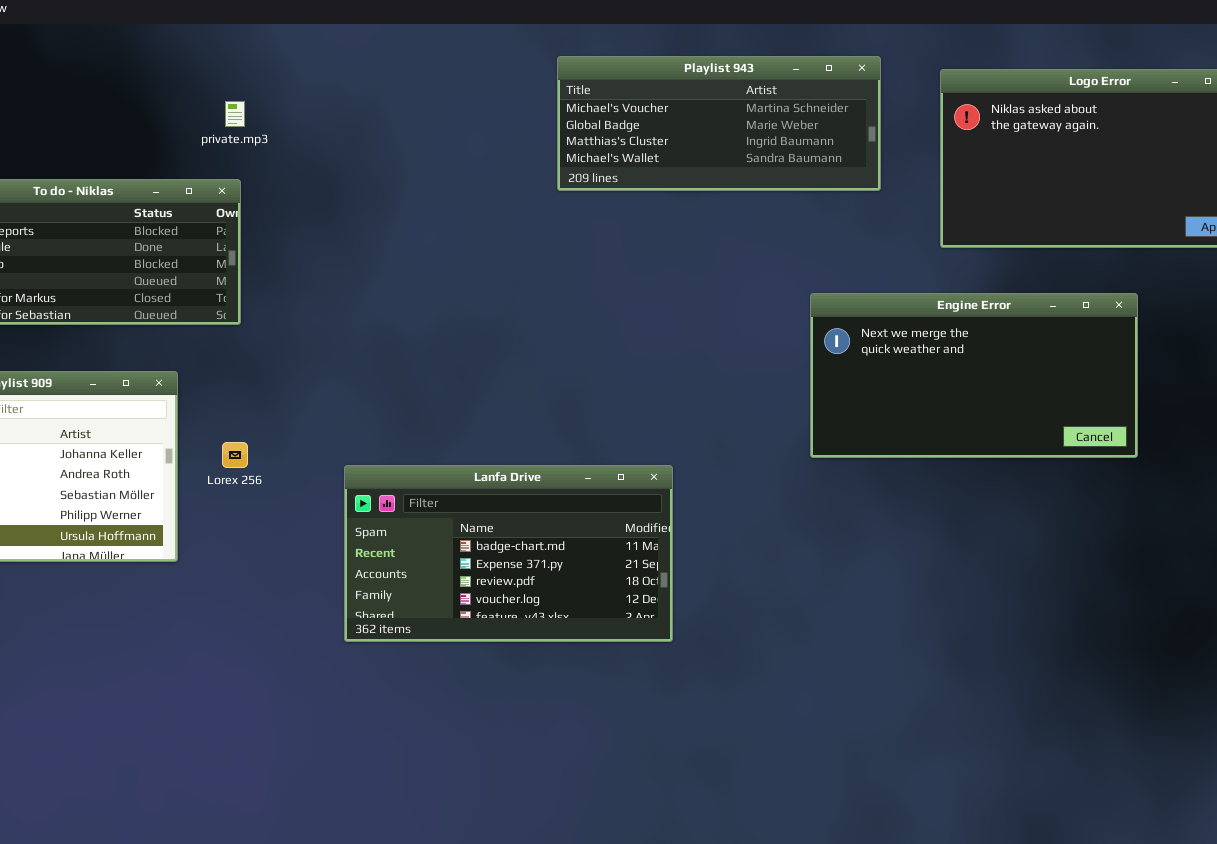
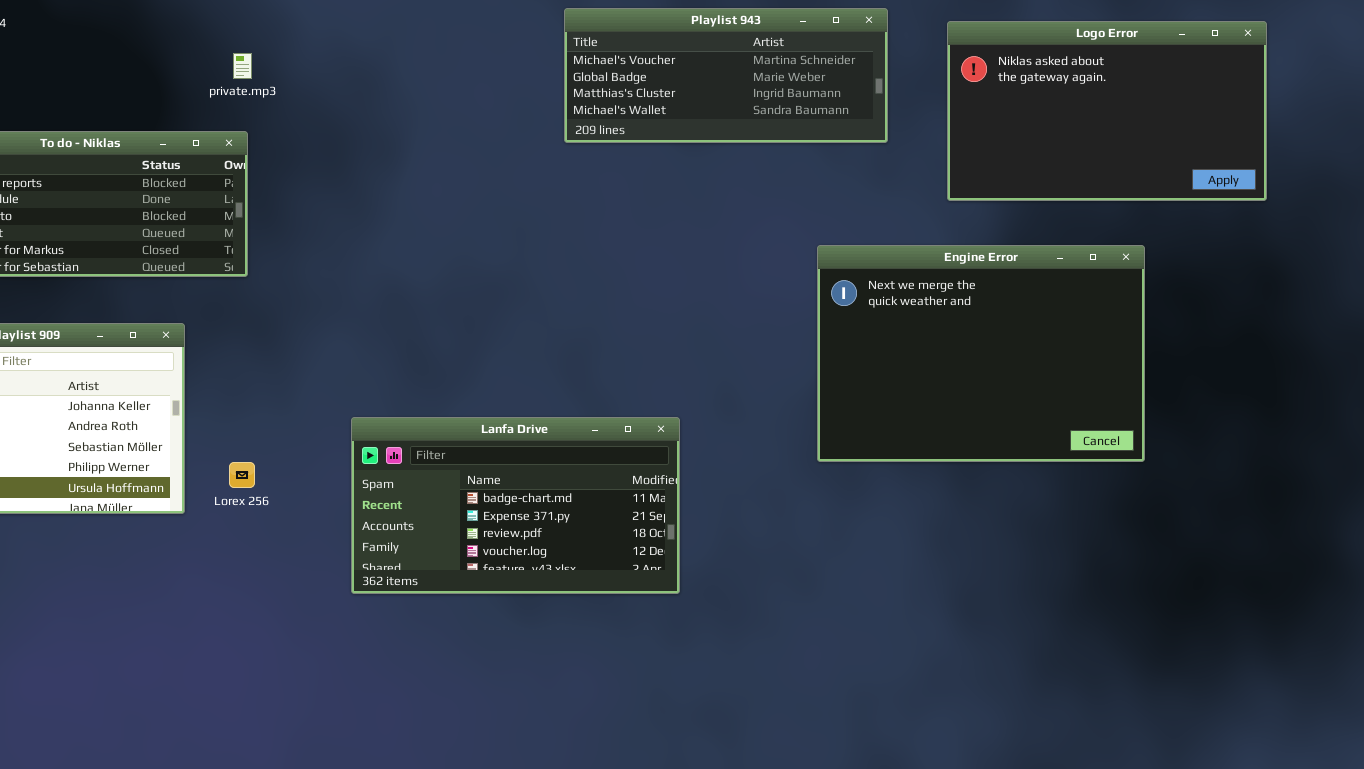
Engine Error: [810,293,1138,458] -> [817,245,1145,462], resized
Lorex 256: [222,442,248,468] -> [229,462,255,488], moved

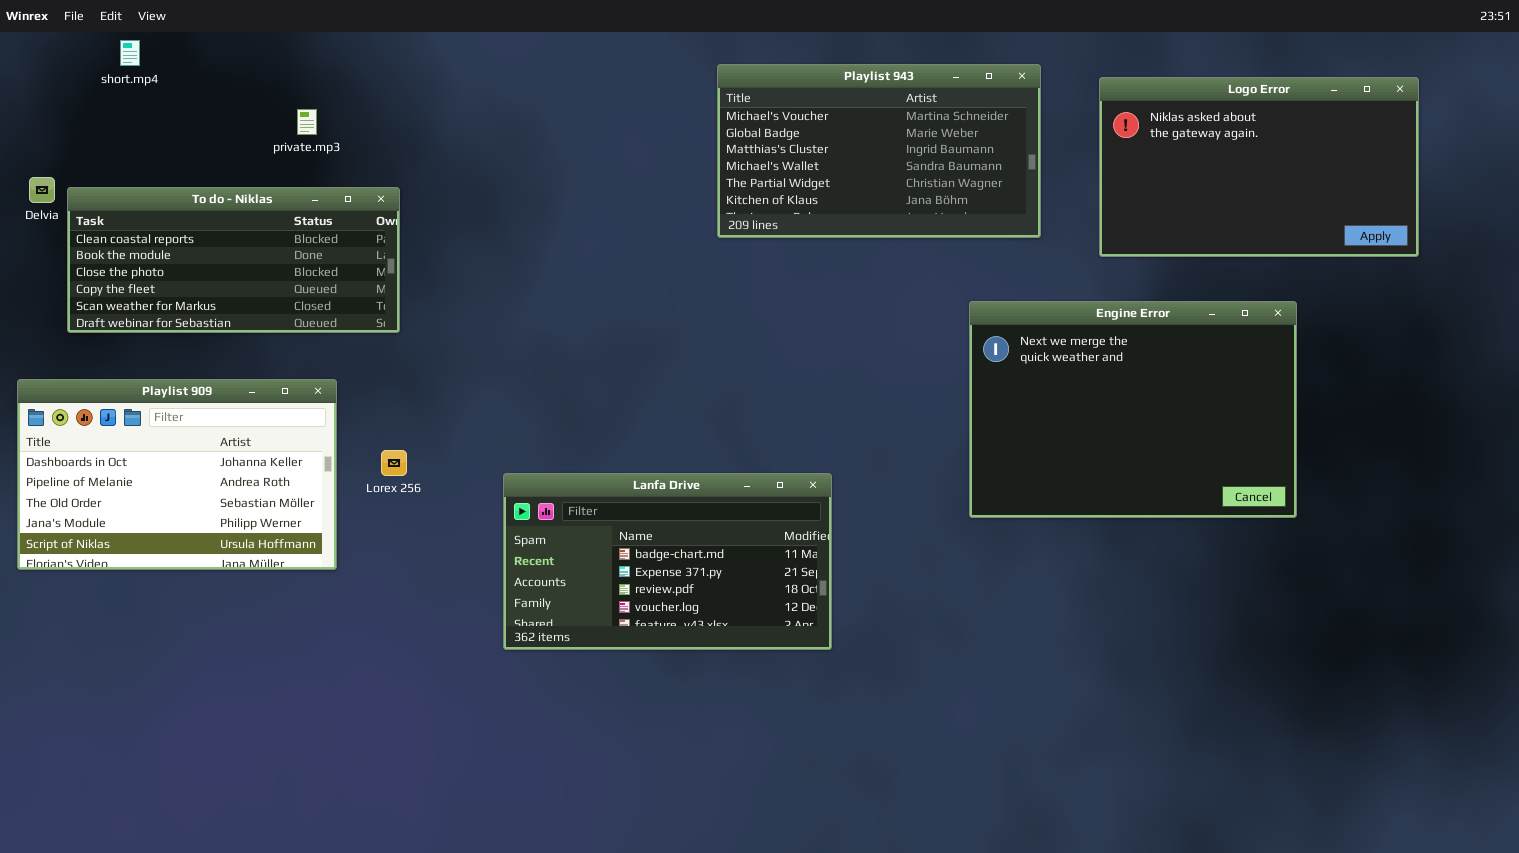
Playlist 943: [564,8,888,143] -> [717,64,1041,238], resized
private.mp3: [233,53,252,79] -> [297,109,317,135], moved
Lorex 256: [229,462,255,488] -> [381,450,407,476], moved

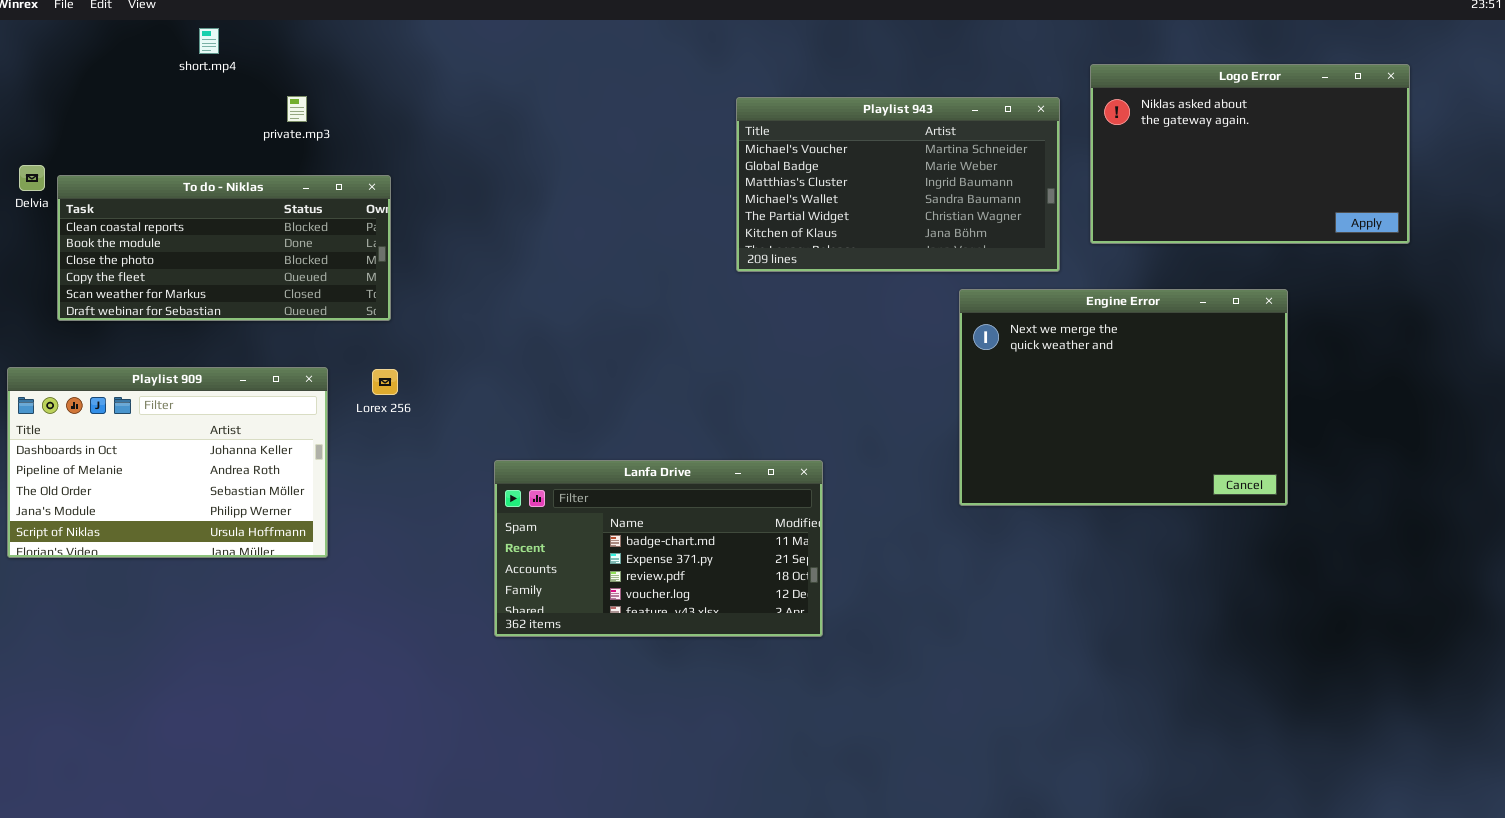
short.mp4: [120,40,140,66] -> [199,28,219,54], moved
Playlist 943: [717,64,1041,238] -> [736,97,1060,272], moved
Lorex 256: [381,450,407,476] -> [372,369,398,395], moved

